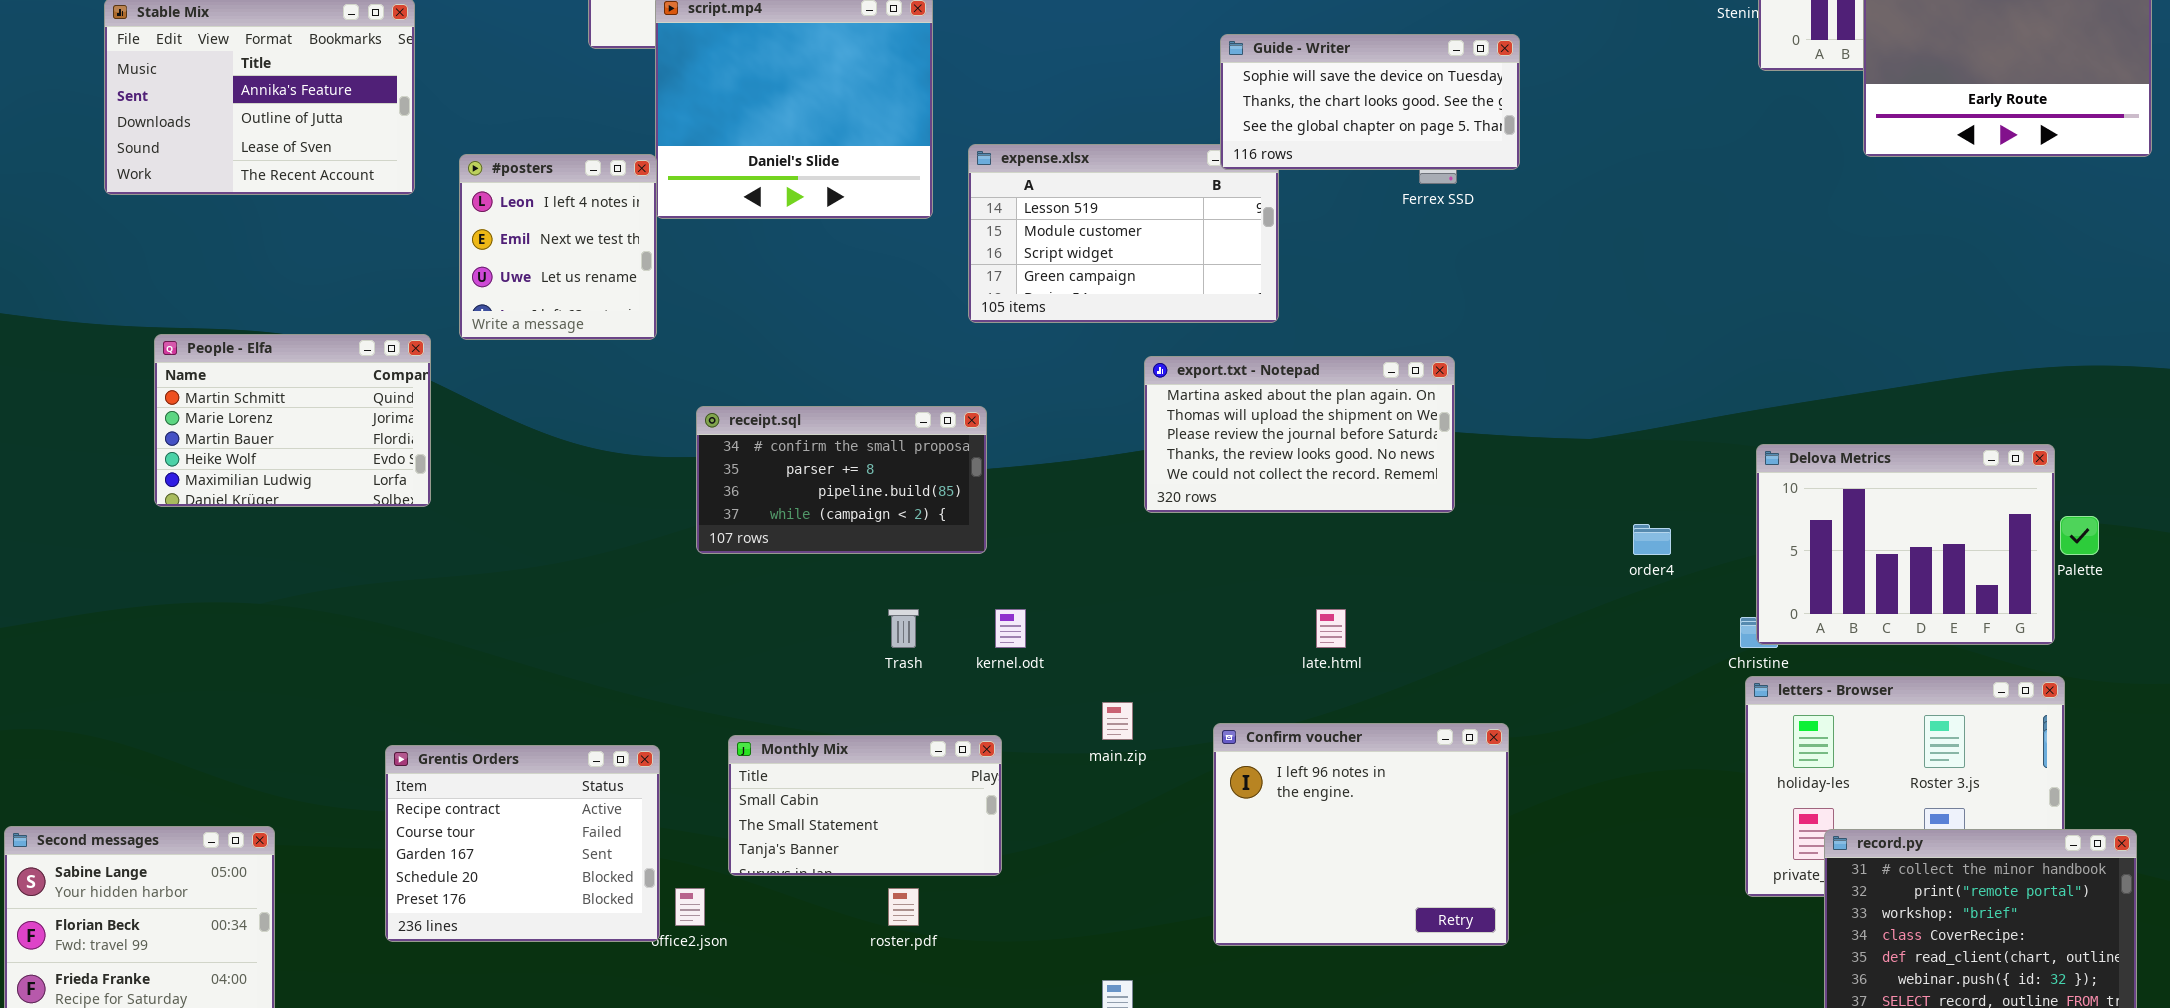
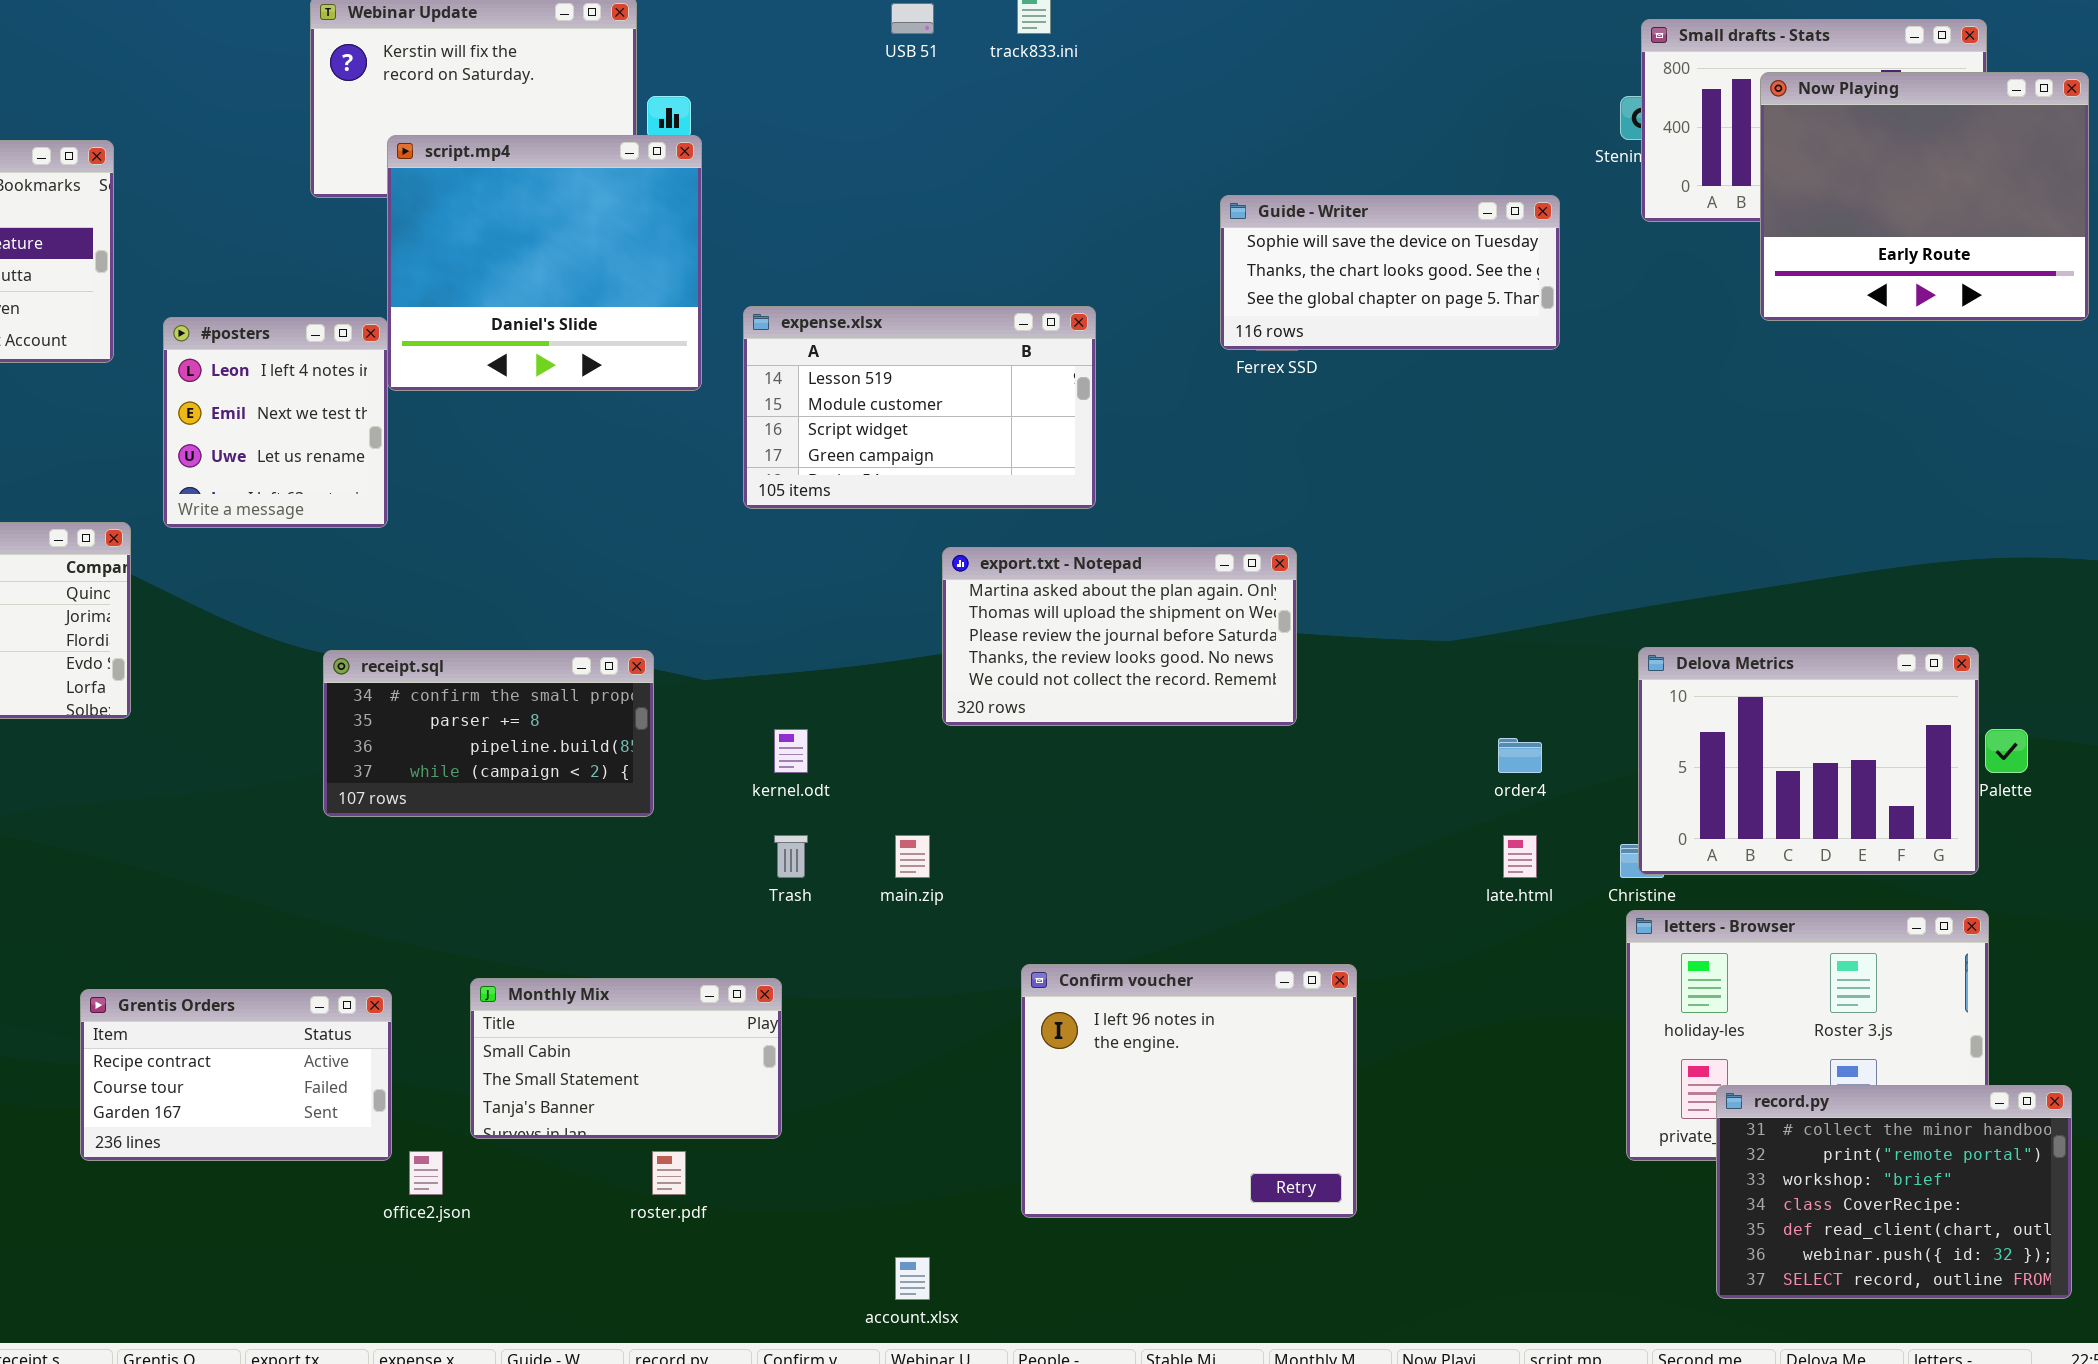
Guide - Writer: [1220,34,1520,170] -> [1220,195,1560,350], moved
receipt.sql: [696,406,987,554] -> [323,650,654,817], moved
Trash: [888,609,919,648] -> [774,835,808,878], moved
kernel.odt: [995,609,1026,648] -> [774,729,808,773], moved
late.html: [1316,609,1346,648] -> [1503,835,1537,878], moved
main.zip: [1102,702,1133,740] -> [895,835,930,878], moved
Grentis Orders: [385,745,660,942] -> [80,989,392,1161], resized

